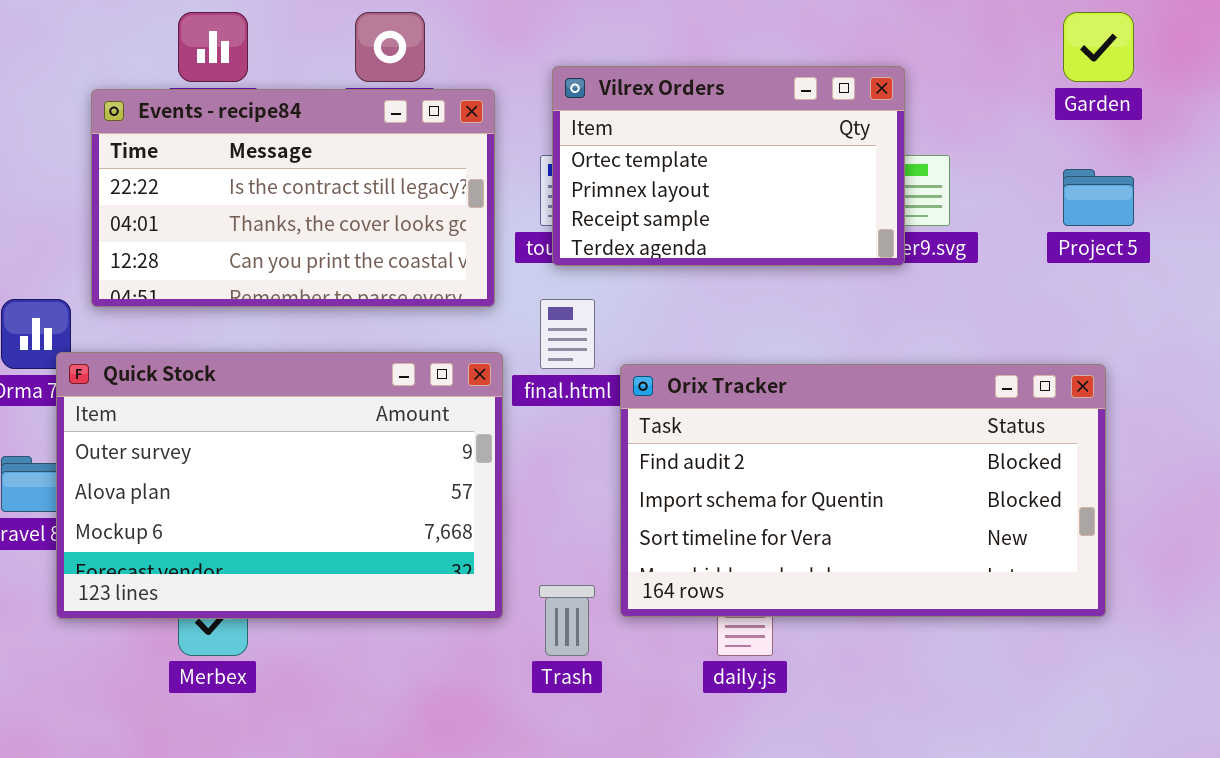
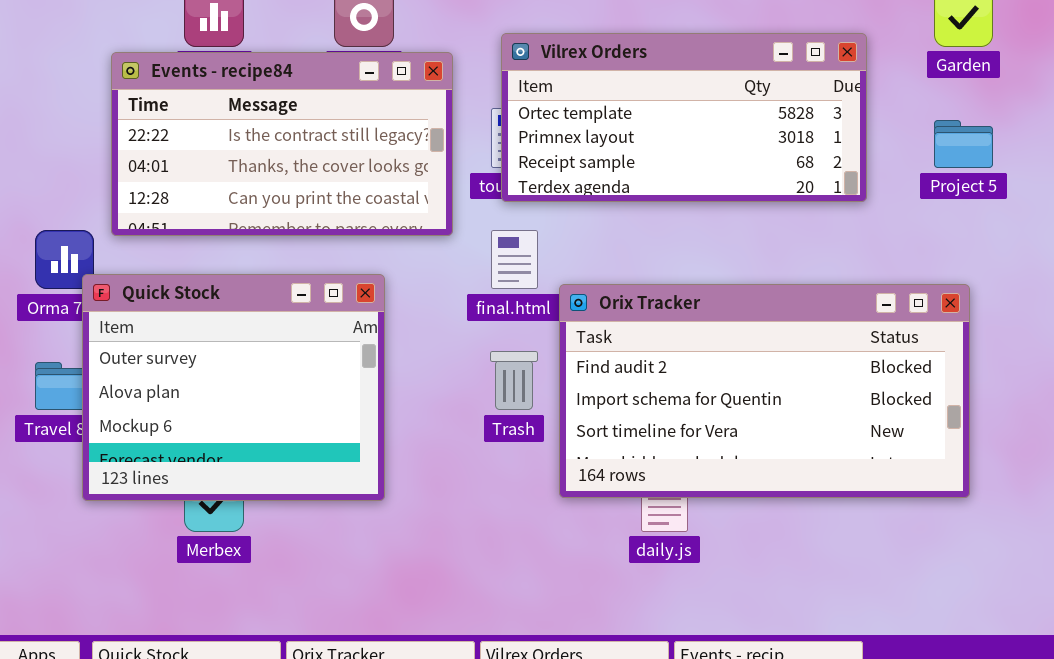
Vilrex Orders: [552,66,905,266] -> [501,33,867,202], resized
Quick Stock: [56,352,503,619] -> [82,274,385,501], resized
Trash: [539,585,595,656] -> [490,351,538,410], moved

